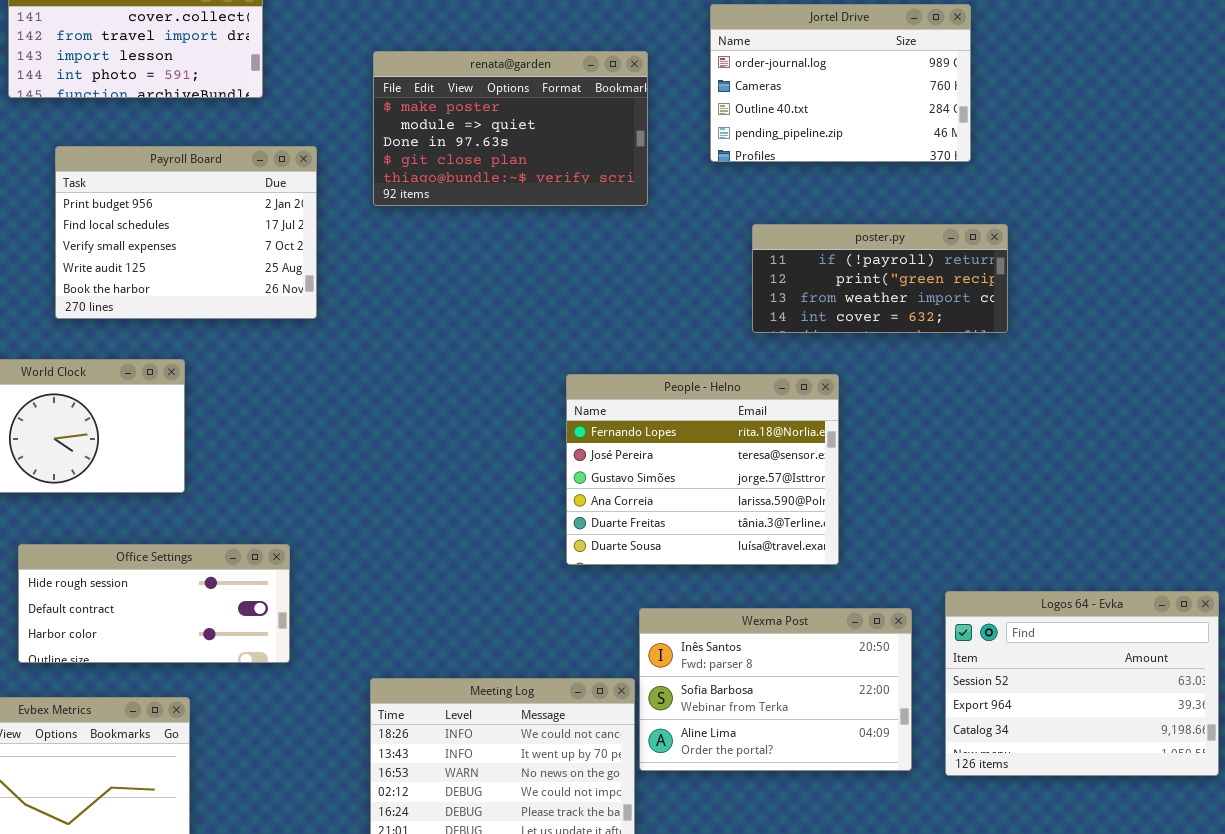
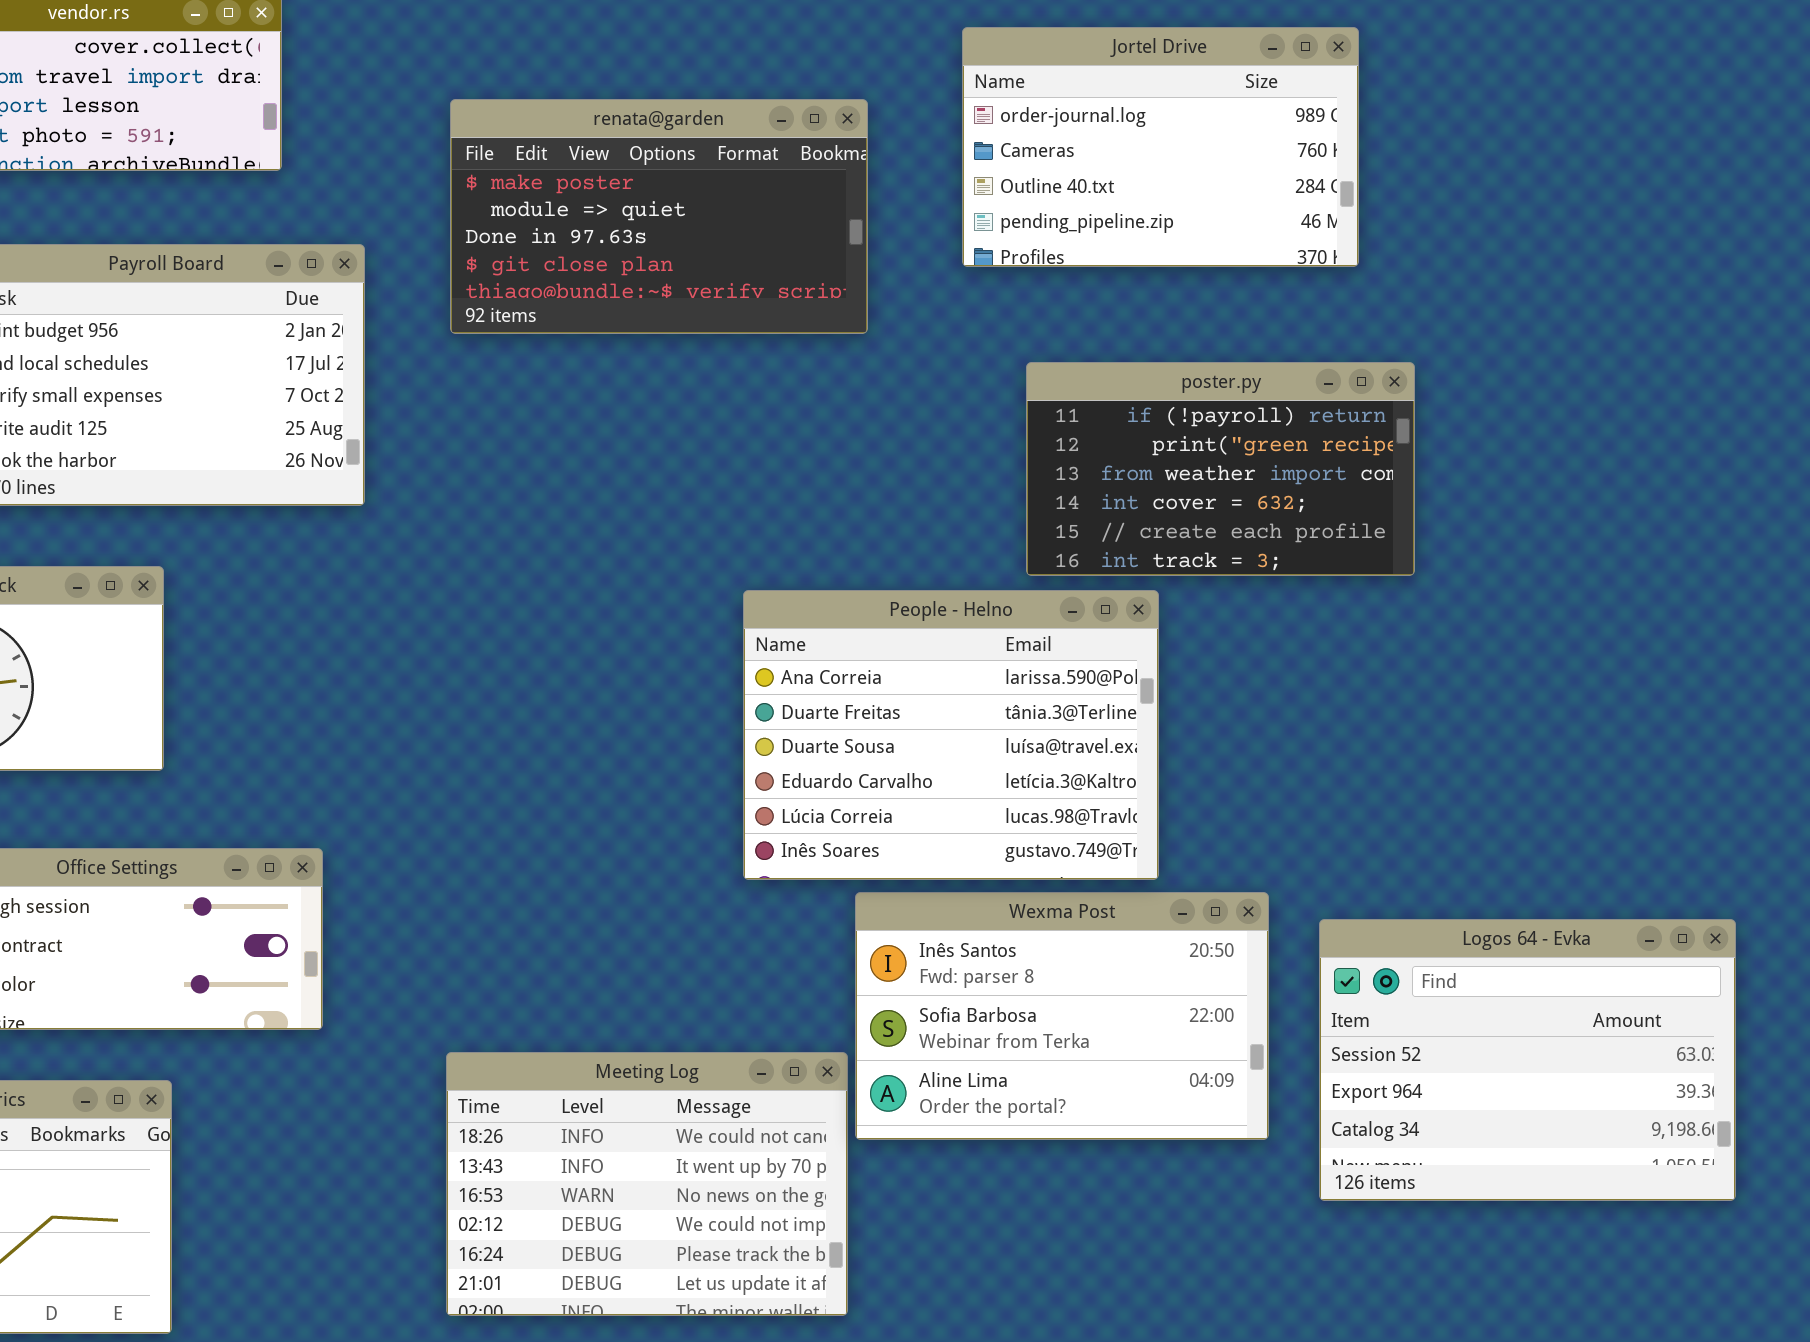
poster.py: [752,224,1008,333] -> [1026,362,1415,576], resized
People - Helno: [566,374,839,565] -> [743,590,1159,880], scrolled down 3 rows
Wexma Post: [639,608,912,771] -> [855,892,1269,1140], moved

